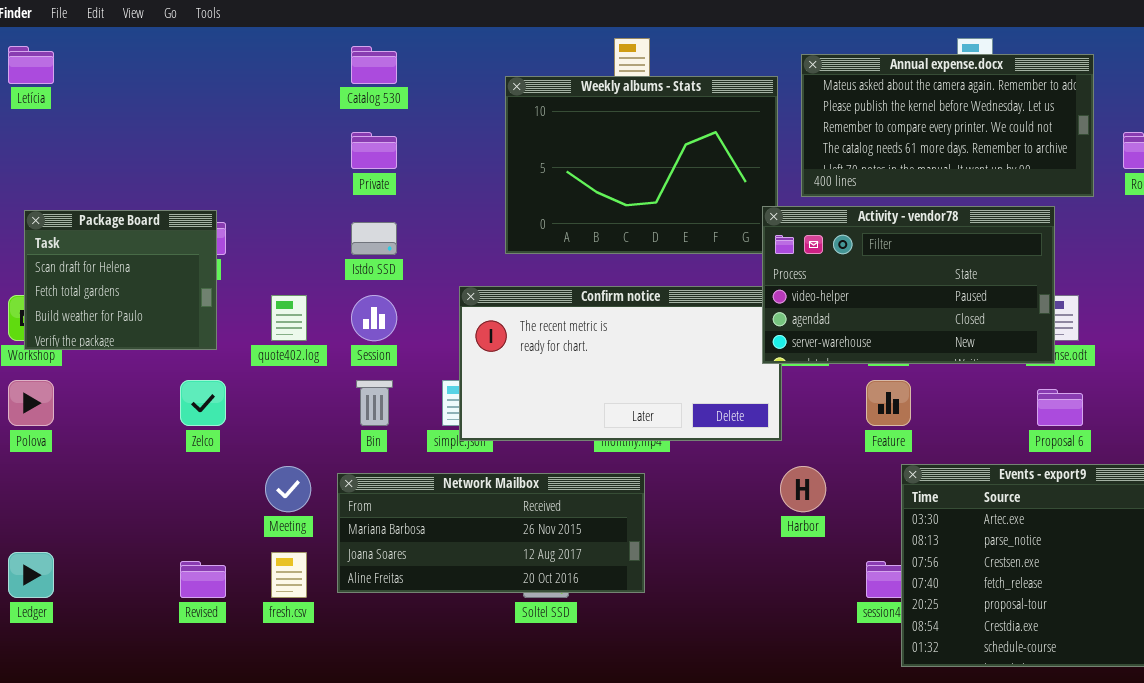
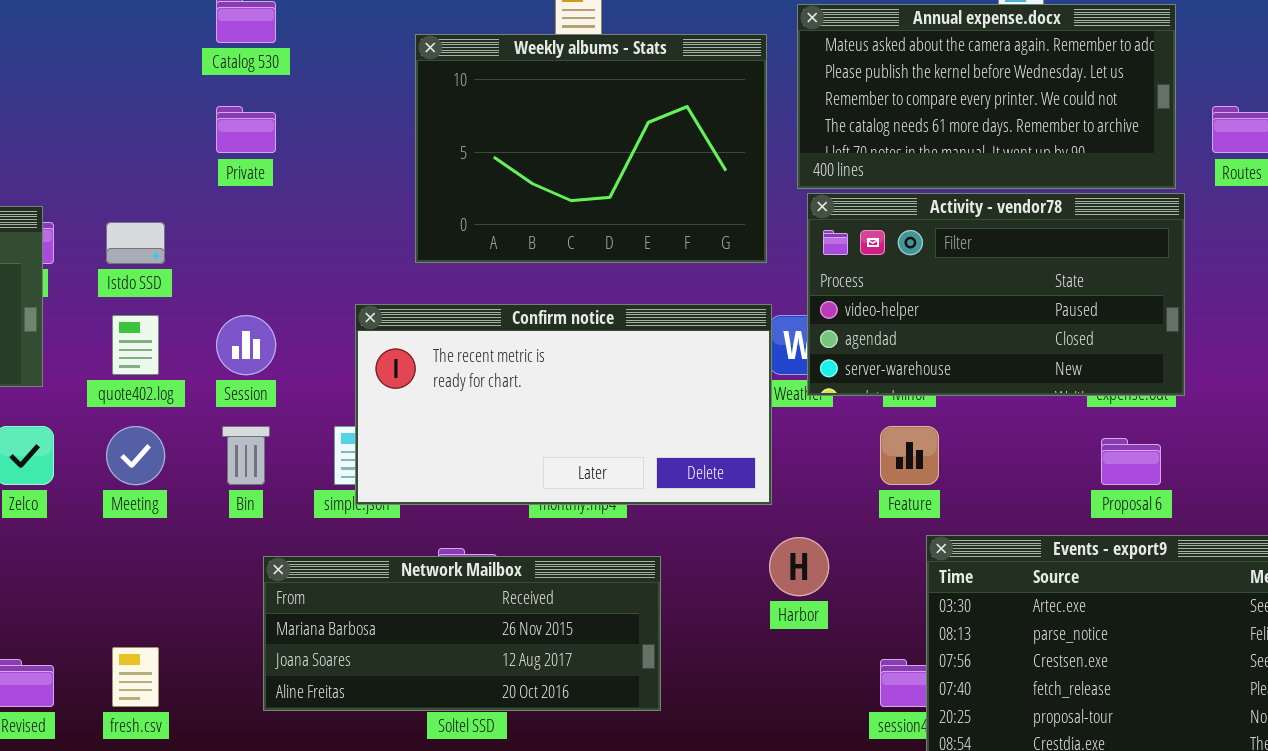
Activity - vendor78: [762,206,1055,364] -> [807,193,1185,396], moved
Istdo SSD: [351,222,397,255] -> [106,222,165,264], moved
Meeting: [265,466,311,512] -> [106,426,165,485], moved
Network Mailbox: [337,473,645,593] -> [263,556,661,711], moved

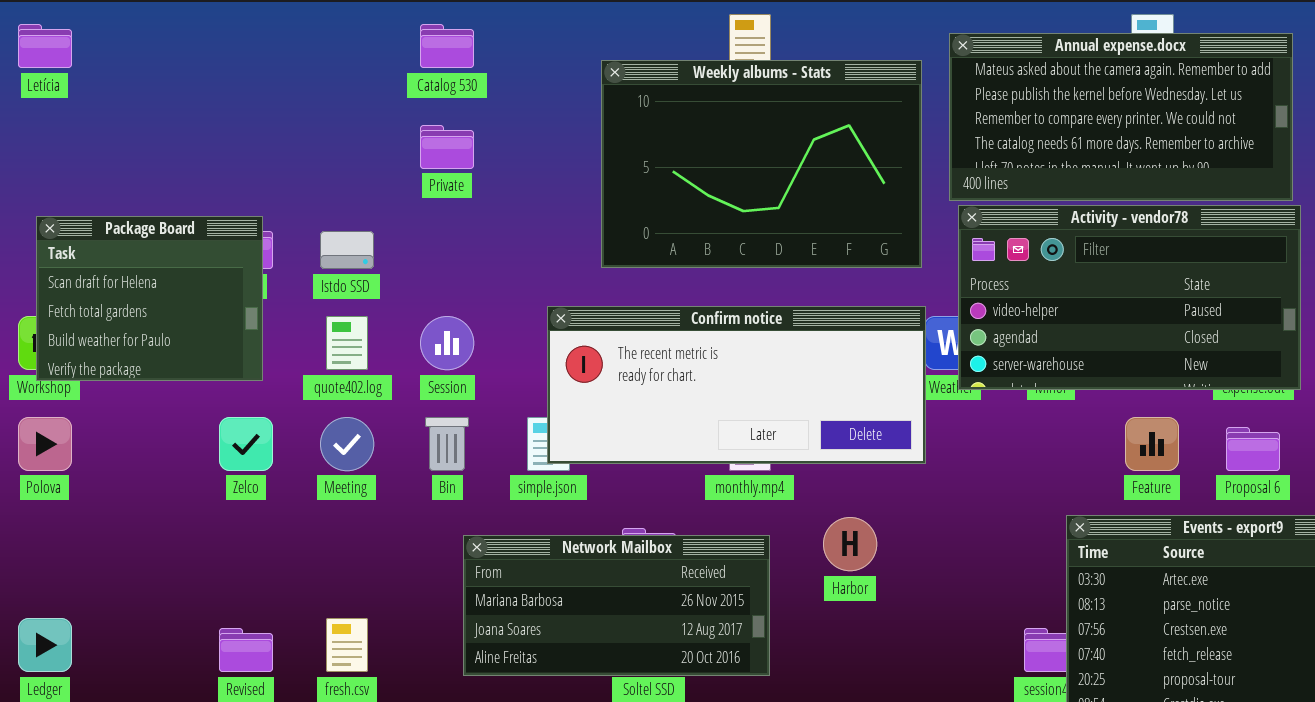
Confirm notice: [355,304,772,505] -> [547,306,926,464], resized
Feature: [880,426,939,485] -> [1125,417,1179,471], moved
Harbor: [769,537,829,596] -> [823,517,877,571], moved
Network Mailbox: [263,556,661,711] -> [463,535,770,676], resized

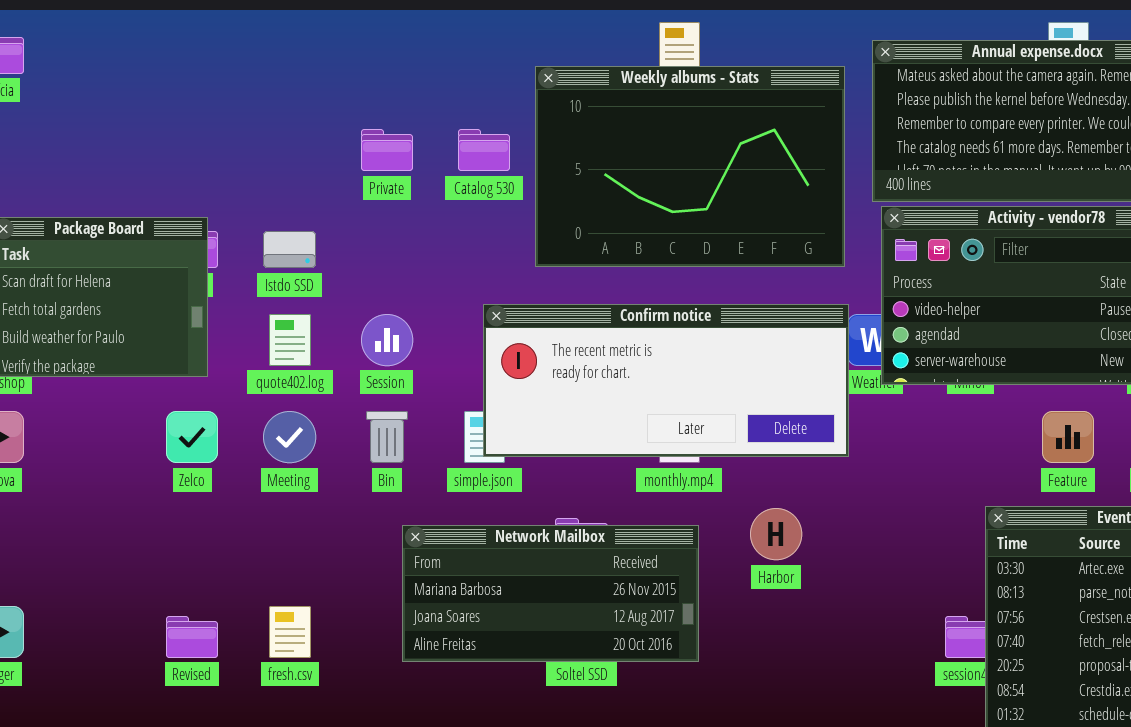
Catalog 530: [420,24,474,68] -> [458,129,510,171], moved

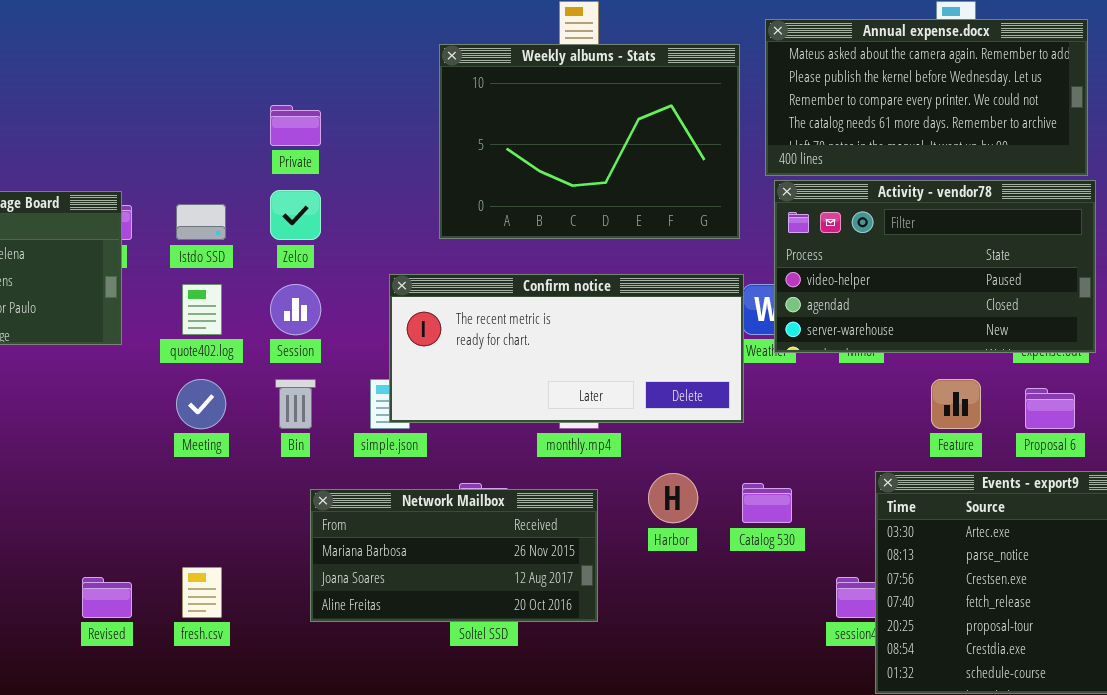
Catalog 530: [458,129,510,171] -> [742,483,792,523], moved
Zelco: [166,411,218,463] -> [270,190,321,240], moved

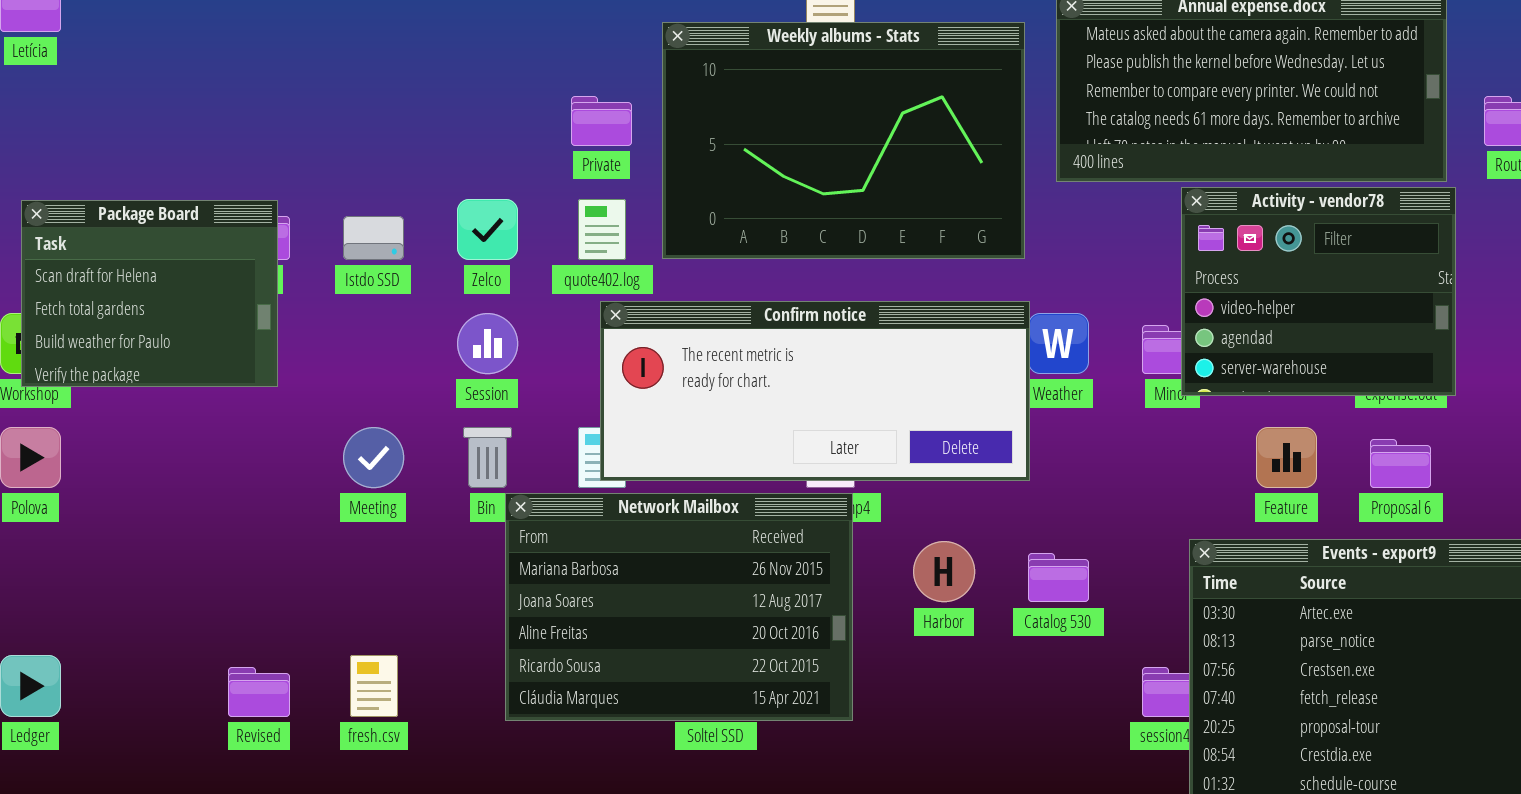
Private: [270,105,321,146] -> [571,96,632,146], moved
Activity - vendor78: [774,180,1096,353] -> [1181,187,1456,396], resized
quote402.log: [182,284,222,335] -> [578,199,626,260], moved
Network Mailbox: [310,489,598,622] -> [505,493,853,721], resized

